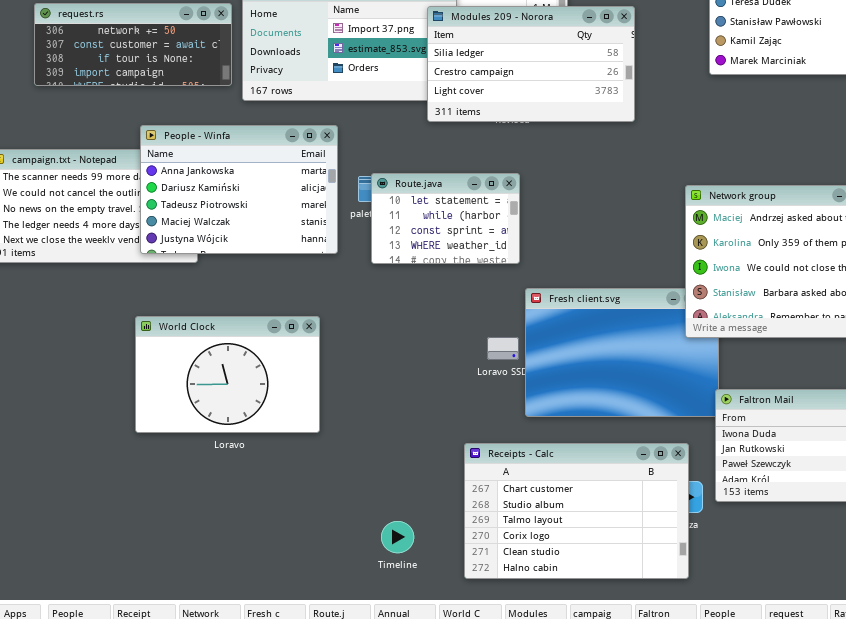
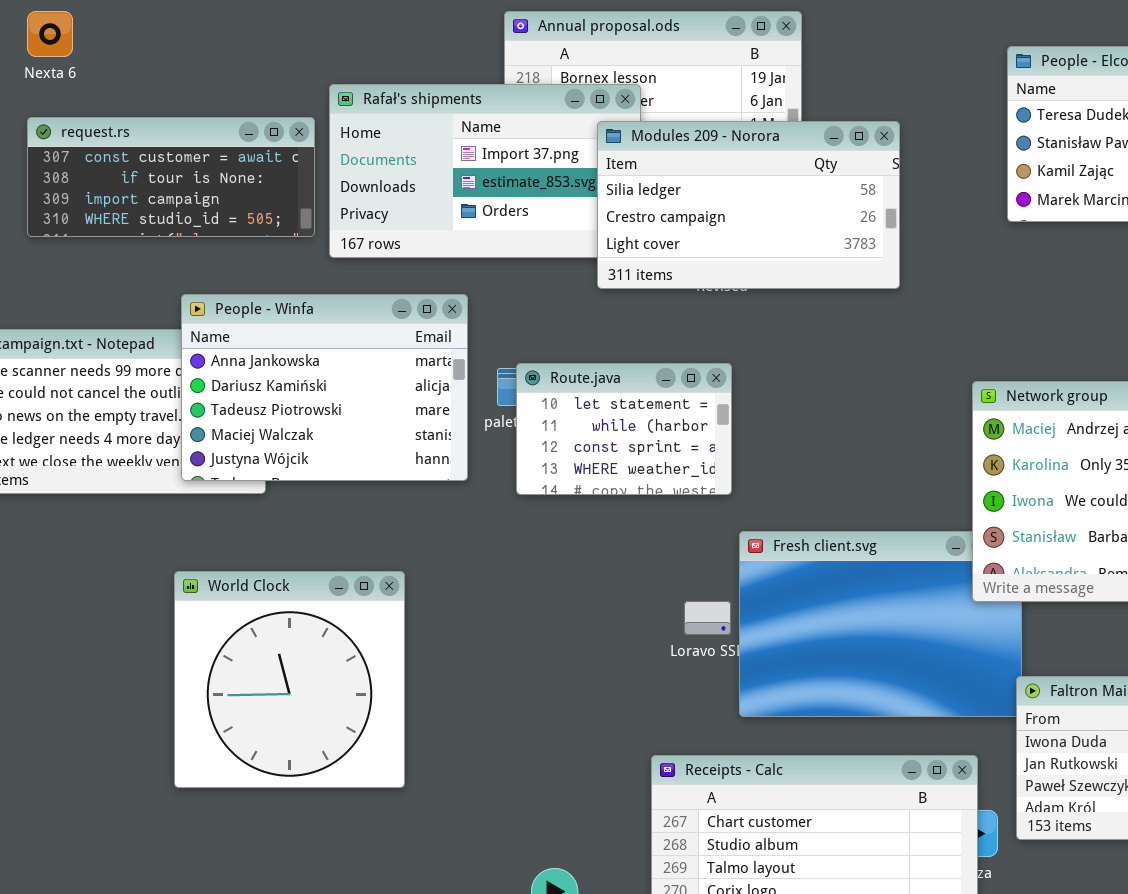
request.rs: [34,3,232,86] -> [27,117,315,237], scrolled down 1 row
World Clock: [135,316,320,433] -> [174,571,405,788], resized

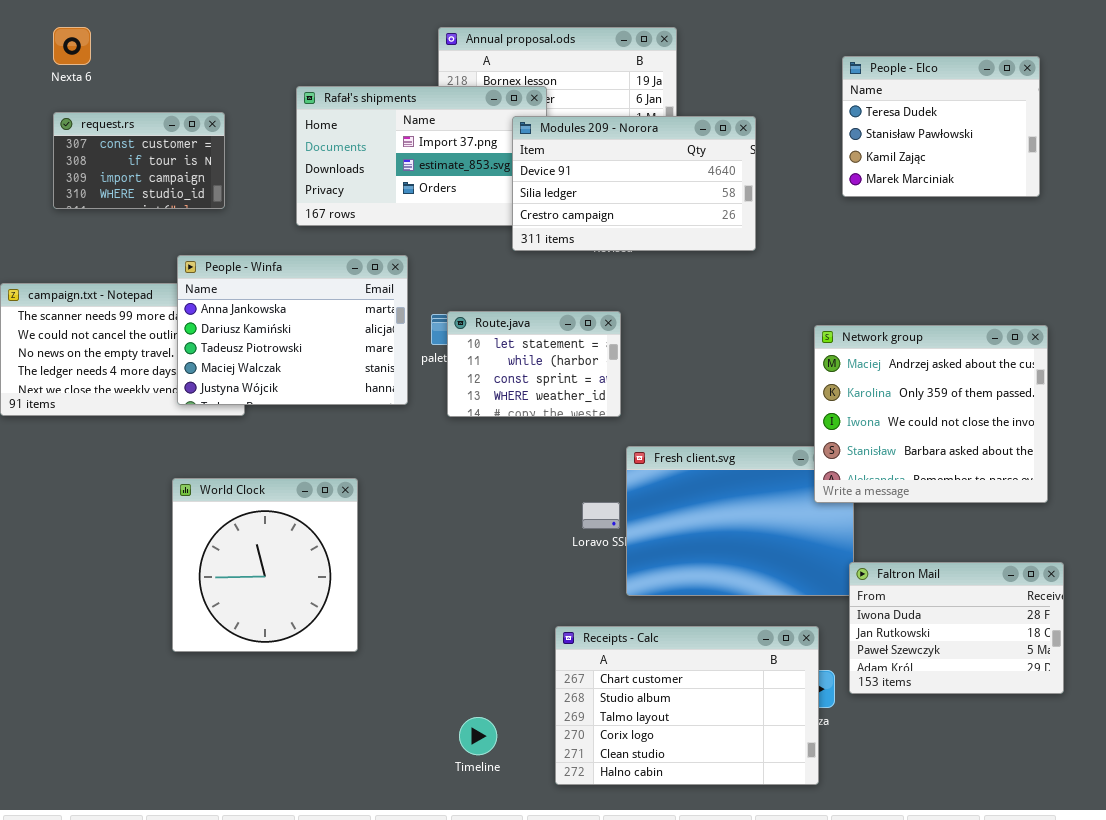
request.rs: [27,117,315,237] -> [53,112,225,209], resized
Modules 209 - Norora: [597,121,900,289] -> [512,116,756,251], scrolled up 1 row

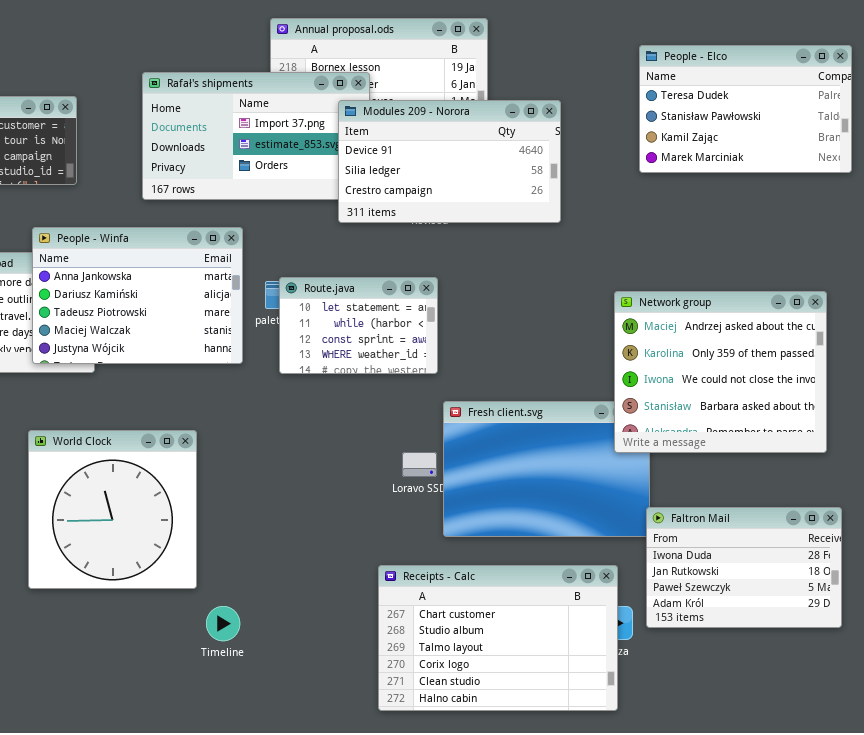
People - Elco: [842,56,1040,197] -> [639,45,852,173], resized
Timeline: [459,717,497,755] -> [206,606,240,641], moved

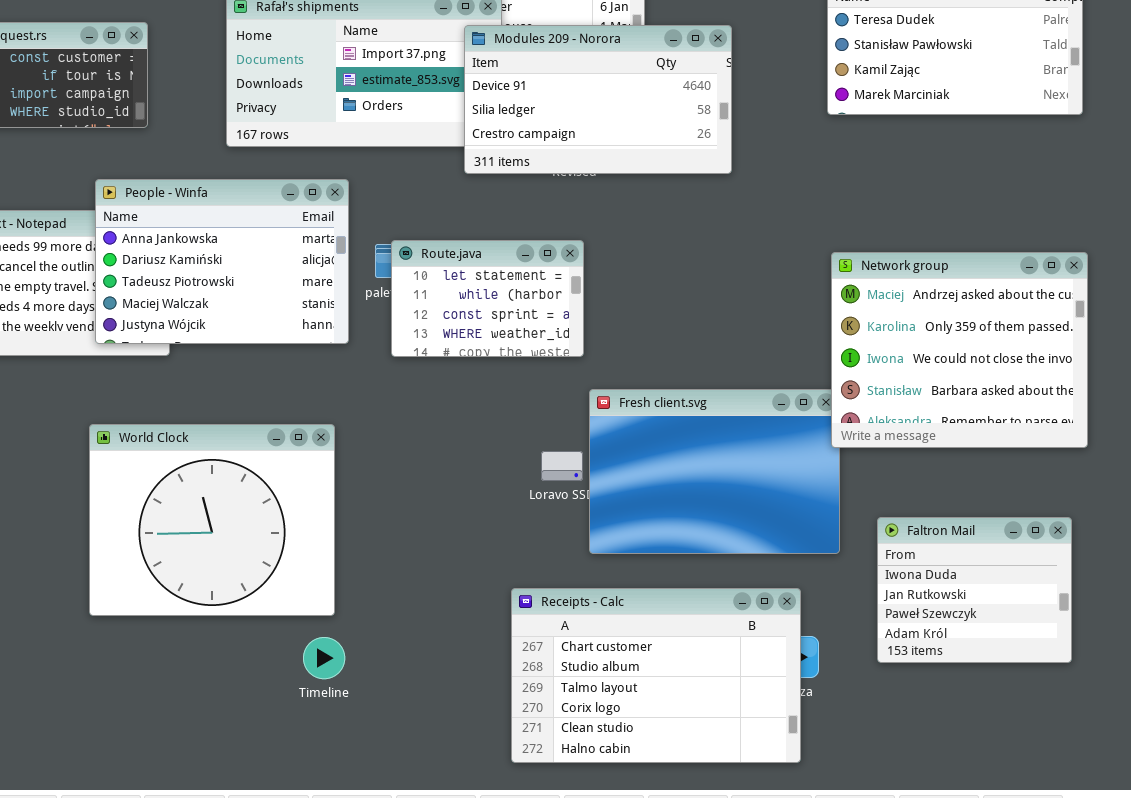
Network group: [614,291,827,453] -> [831,252,1088,448], moved
World Clock: [28,430,197,589] -> [89,424,335,616], resized
Faltron Mail: [646,507,842,628] -> [877,517,1072,663], resized

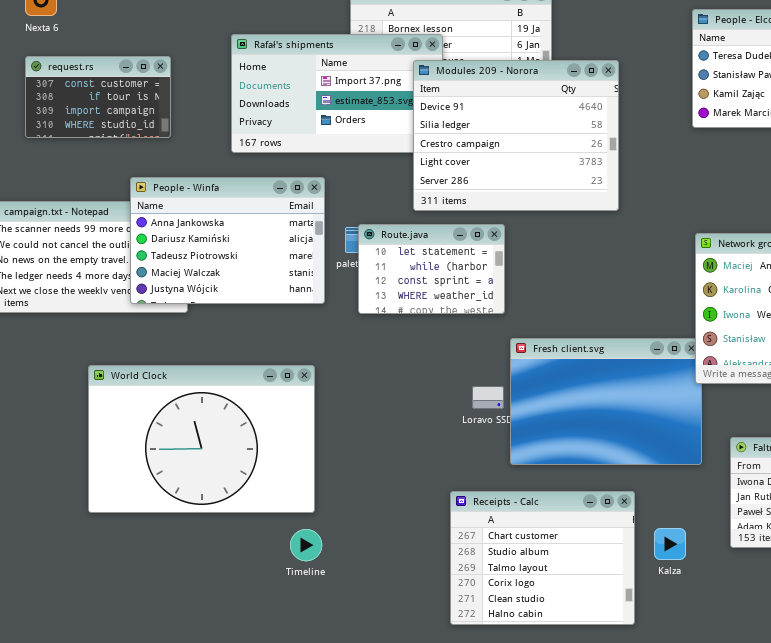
Modules 209 - Norora: [464,25,732,174] -> [413,60,619,211], resized
World Clock: [89,424,335,616] -> [88,365,315,513], resized
Receipts - Calc: [511,588,801,763] -> [450,491,635,625], resized

